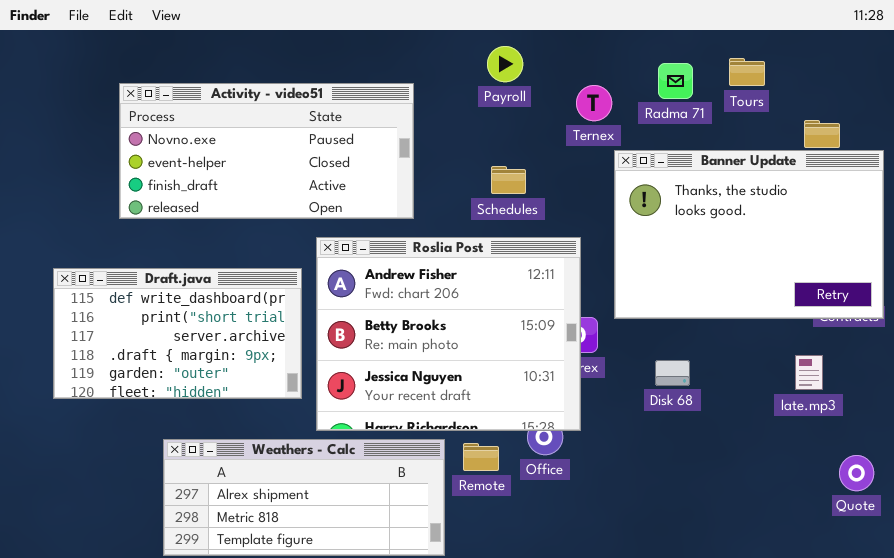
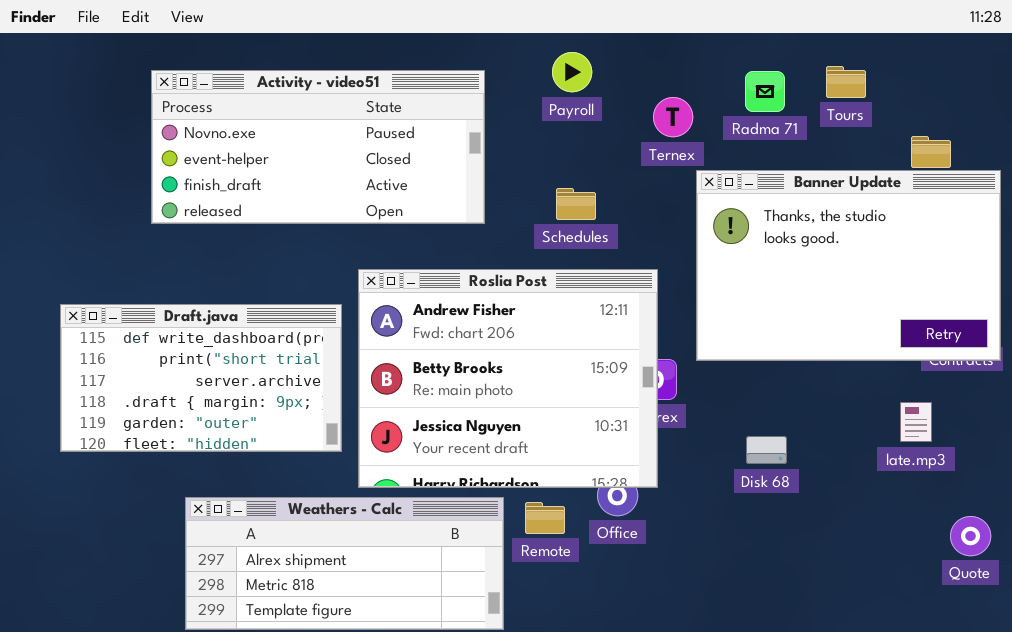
Activity - video51: [119,83,414,219] -> [151,70,485,224], moved
Disk 68: [655,360,690,386] -> [746,436,787,464], moved

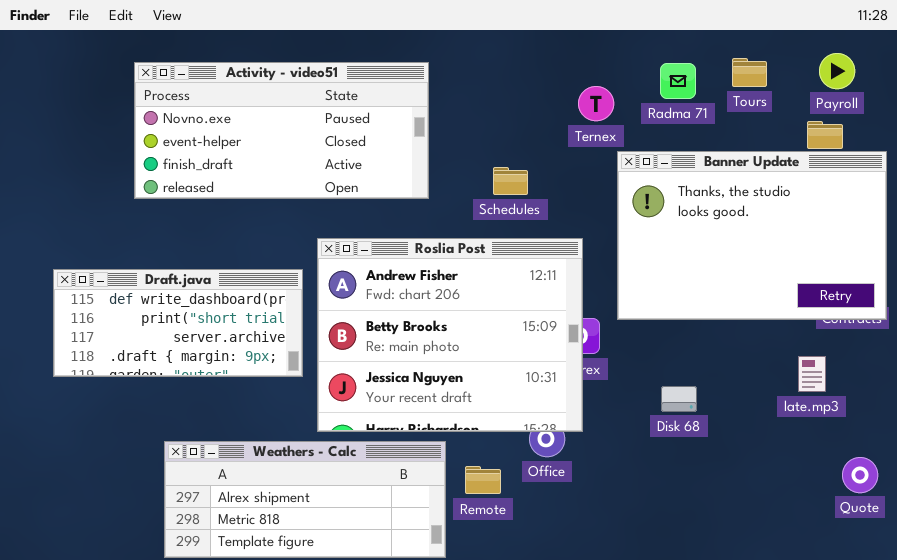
Payroll: [552,52,592,92] -> [819,53,855,89], moved
Draft.java: [60,304,342,452] -> [53,269,303,377], resized
Remote: [525,502,565,534] -> [465,466,501,494], moved

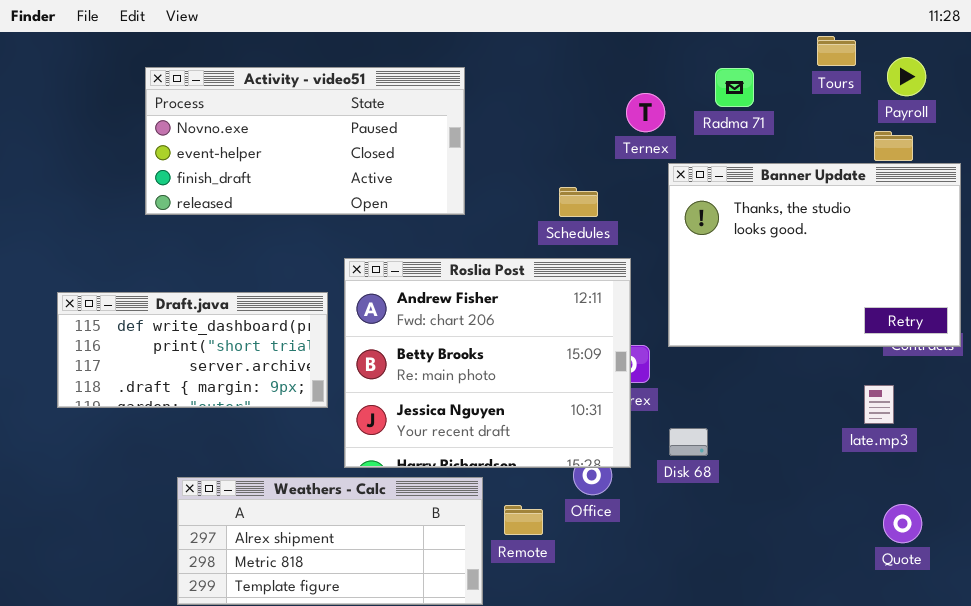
Tours: [732,58,767,87] -> [817,36,856,66], moved
Schedules: [493,167,528,195] -> [559,187,598,217], moved
Disk 68: [661,386,697,412] -> [669,428,708,456], moved
Quote: [842,457,878,493] -> [883,504,922,543], moved

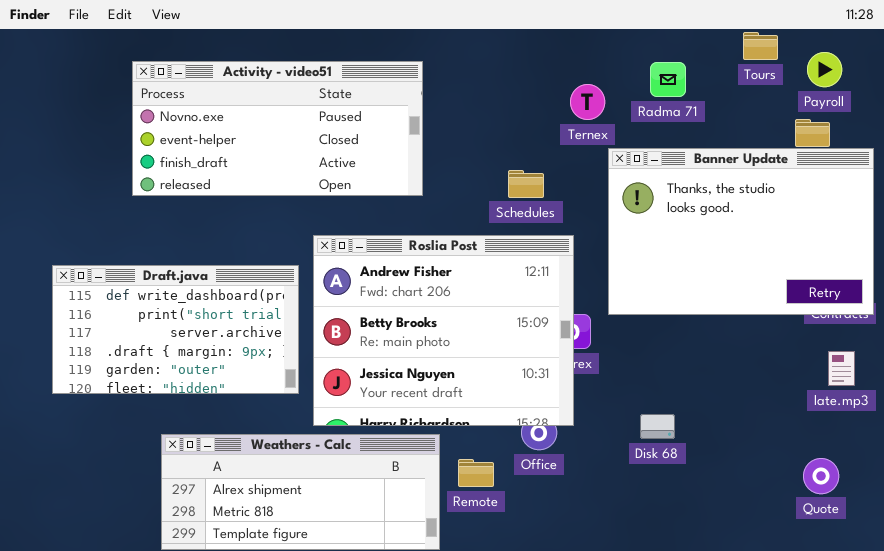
Draft.java: [57,292,328,408] -> [52,265,299,394], resized
late.mp3: [864,385,894,424] -> [828,351,855,386], moved
Disk 68: [669,428,708,456] -> [640,414,675,439], moved

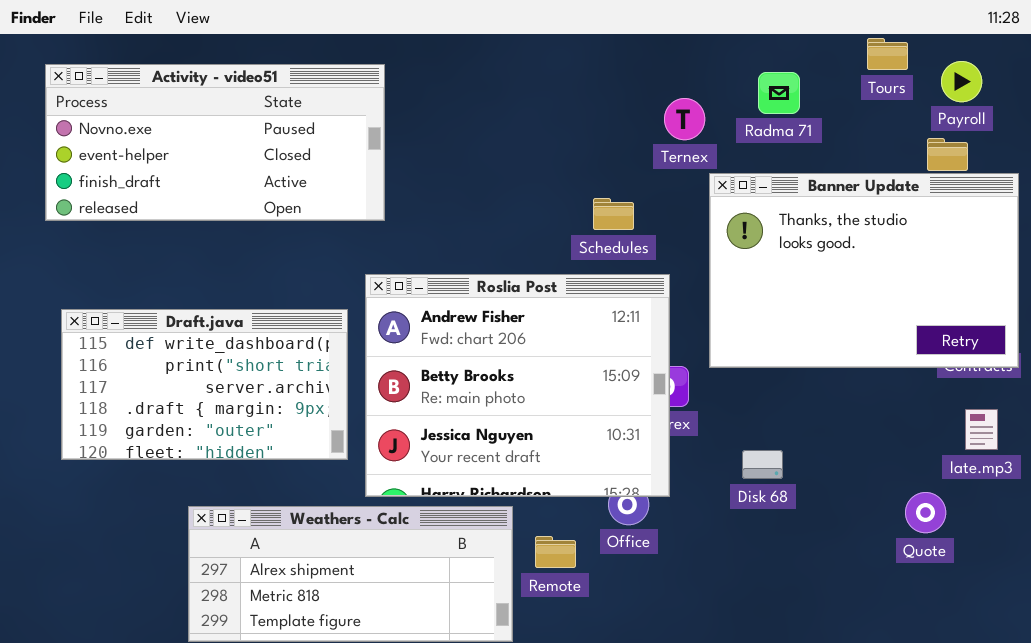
Activity - video51: [132,61,423,196] -> [45,64,385,221], moved
Disk 68: [640,414,675,439] -> [742,450,783,479], moved
Quote: [803,458,839,494] -> [905,492,946,533], moved

